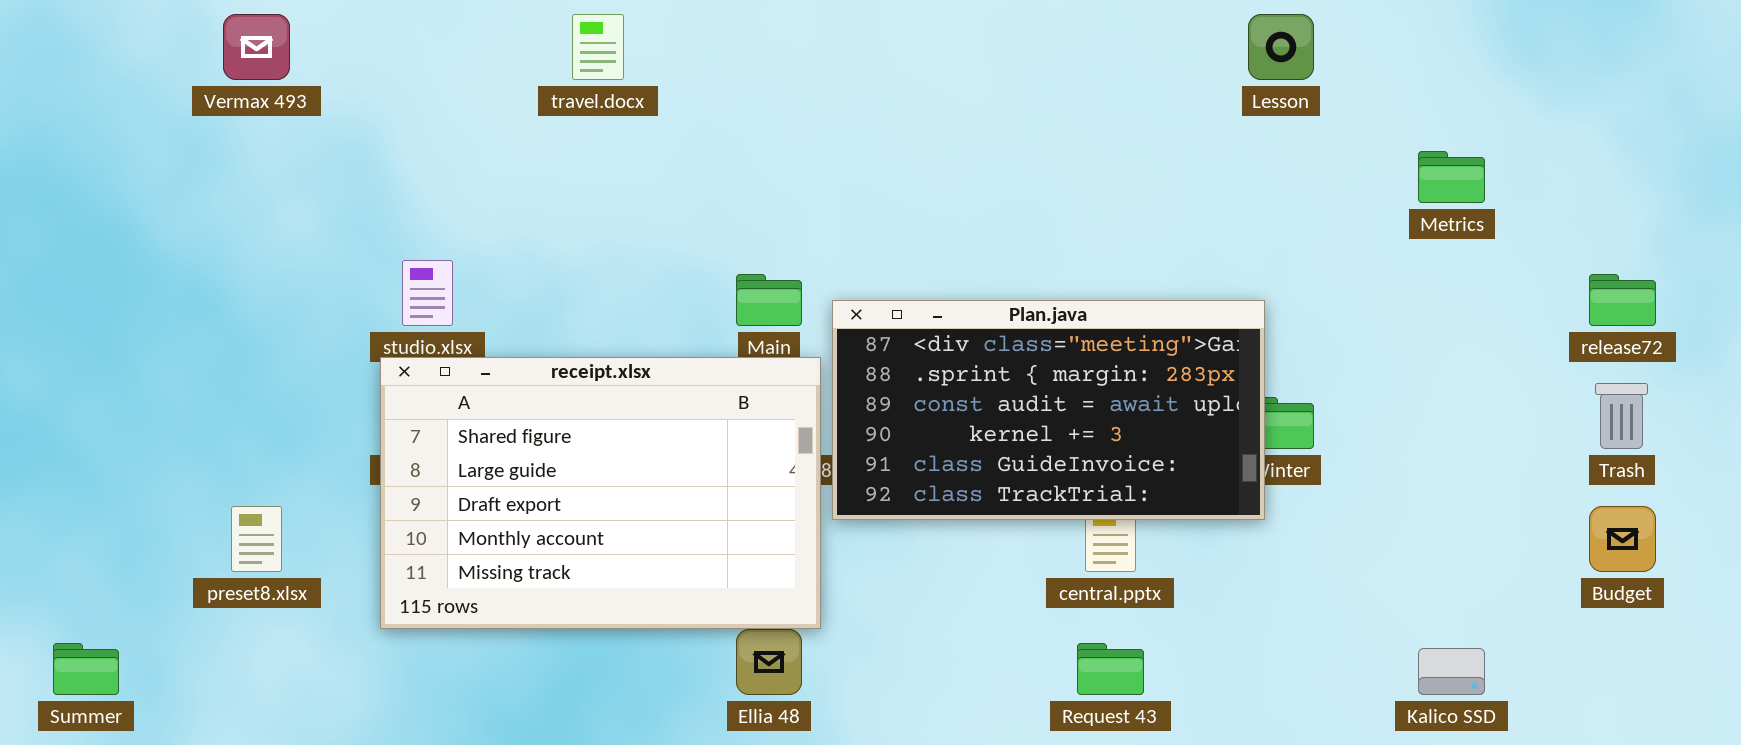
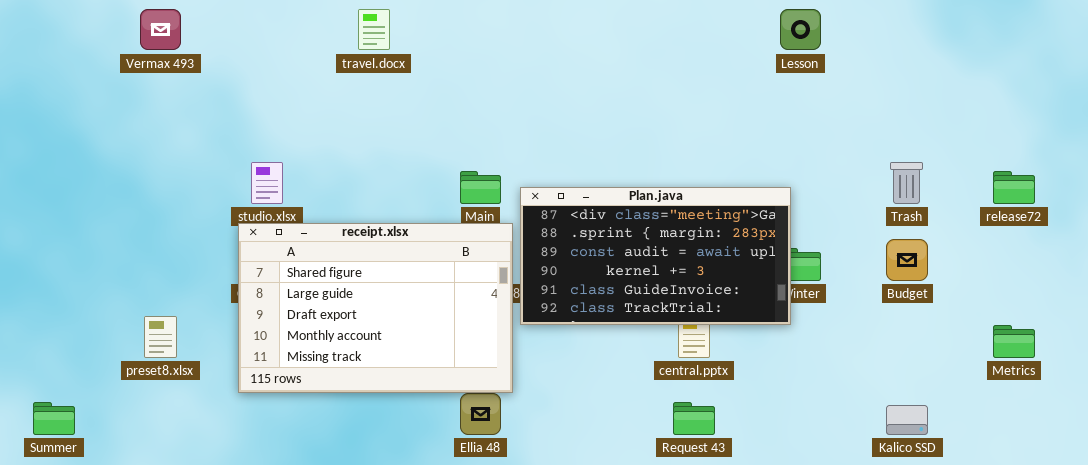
Metrics: [1418,151,1485,203] -> [993,325,1035,358], moved
Trash: [1595,383,1648,449] -> [890,162,923,204], moved
Budget: [1589,506,1656,572] -> [886,239,928,281], moved

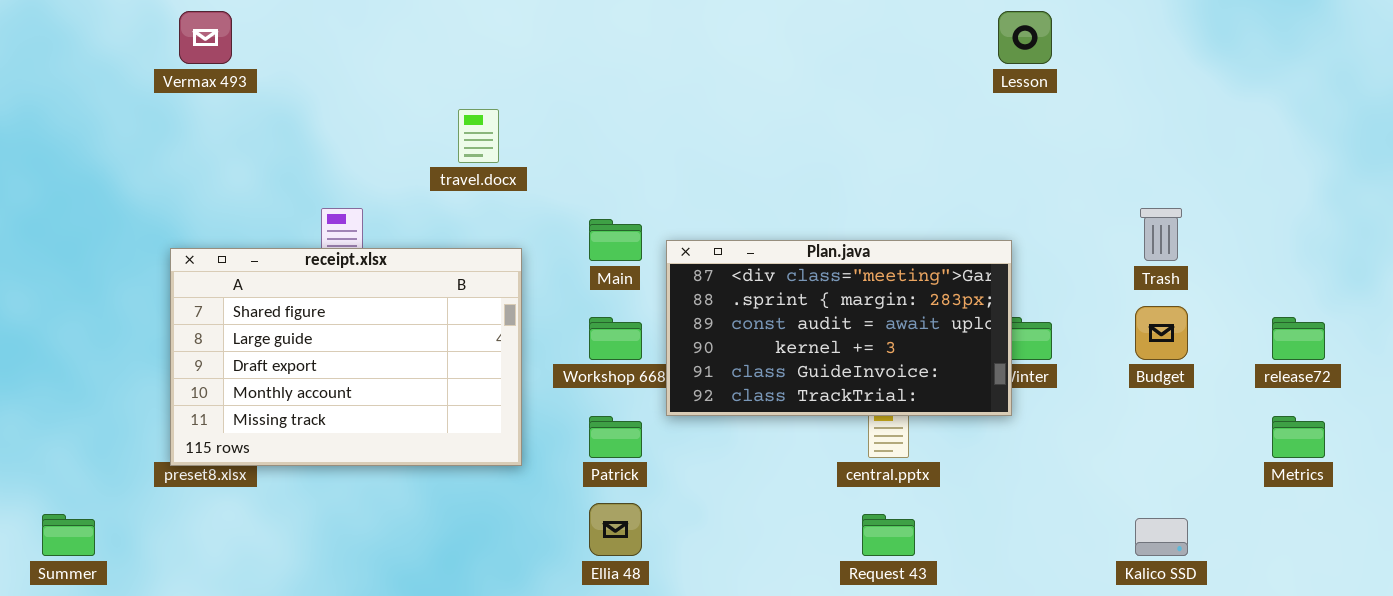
travel.docx: [358,9,390,50] -> [458,109,499,163], moved
release72: [993,171,1035,204] -> [1272,317,1325,360], moved
receipt.xlsx: [238,223,513,393] -> [170,248,522,466], moved

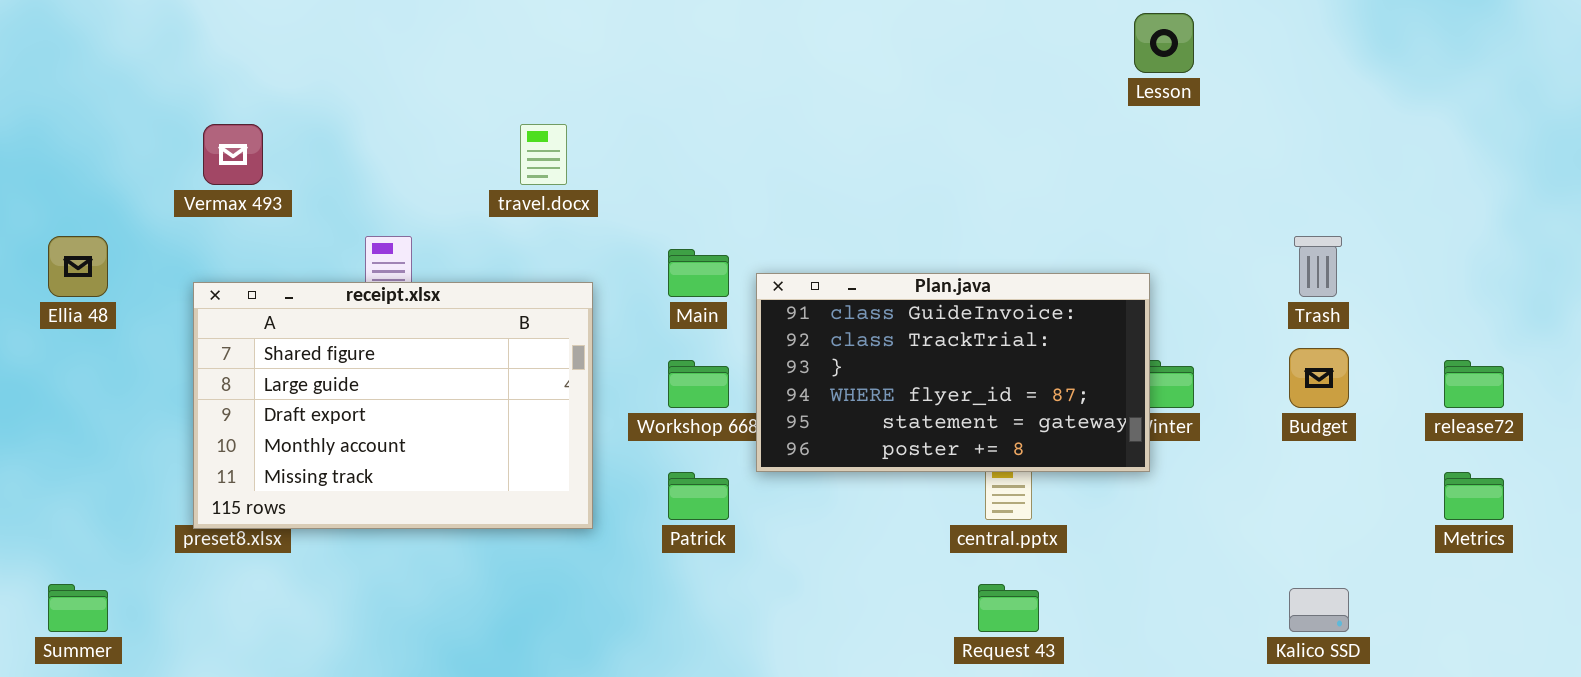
Vermax 493: [179,11,232,64] -> [203,124,263,185], moved
Plan.java: [666,240,1012,416] -> [756,273,1150,472], scrolled down 4 rows
Ellia 48: [589,503,642,556] -> [48,236,108,297], moved

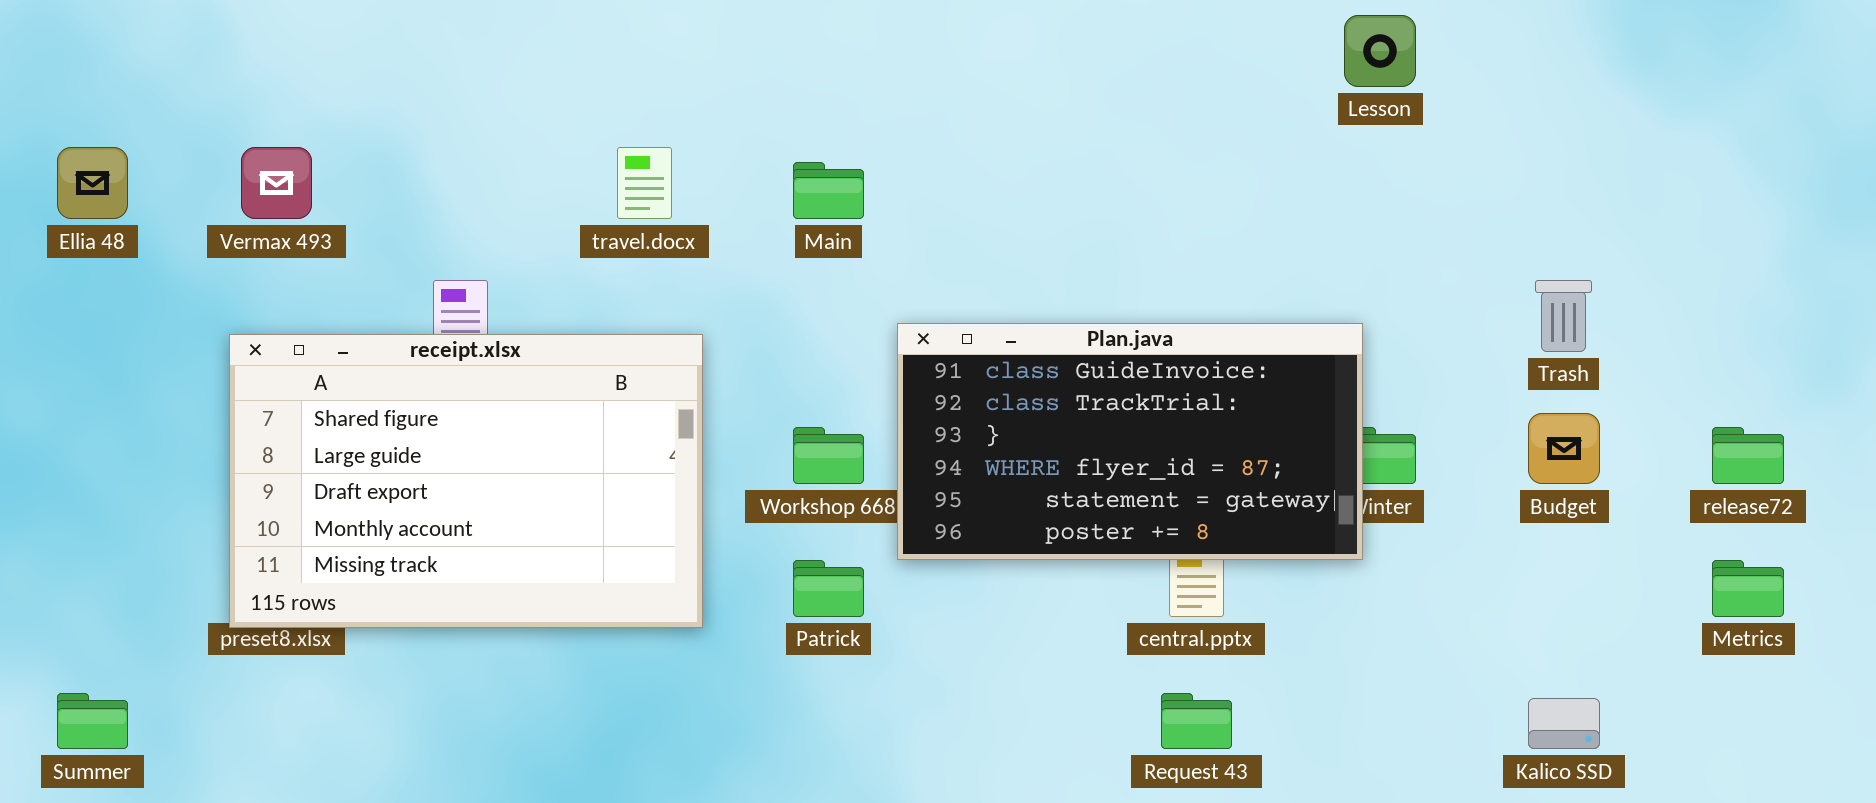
Ellia 48: [48,236,108,297] -> [57,147,128,219], moved
Main: [668,249,729,297] -> [793,162,864,219], moved

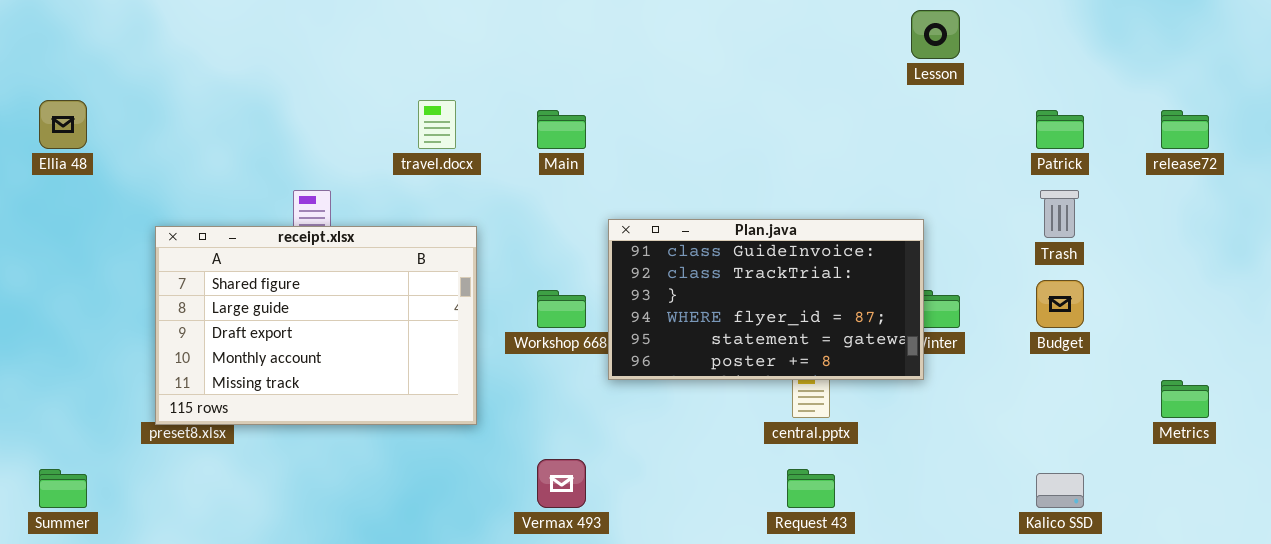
Vermax 493: [241,147,312,219] -> [537,459,586,508], moved
release72: [1712,427,1784,484] -> [1161,110,1209,149], moved
Patrick: [793,560,864,617] -> [1036,110,1084,149], moved

